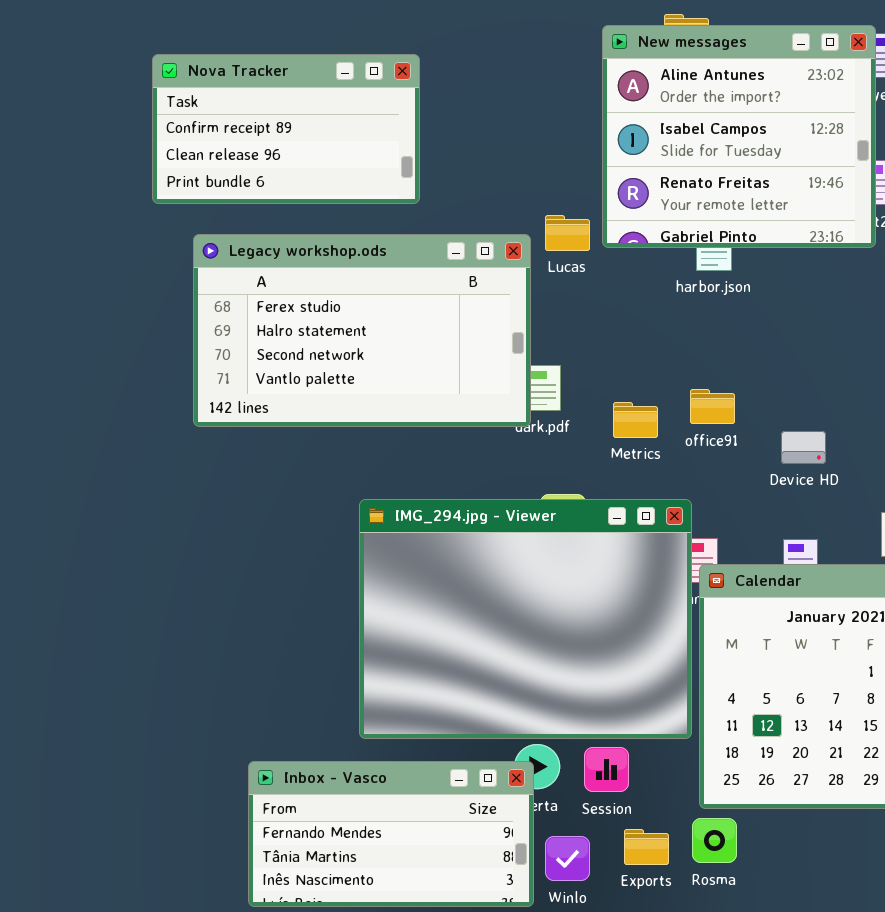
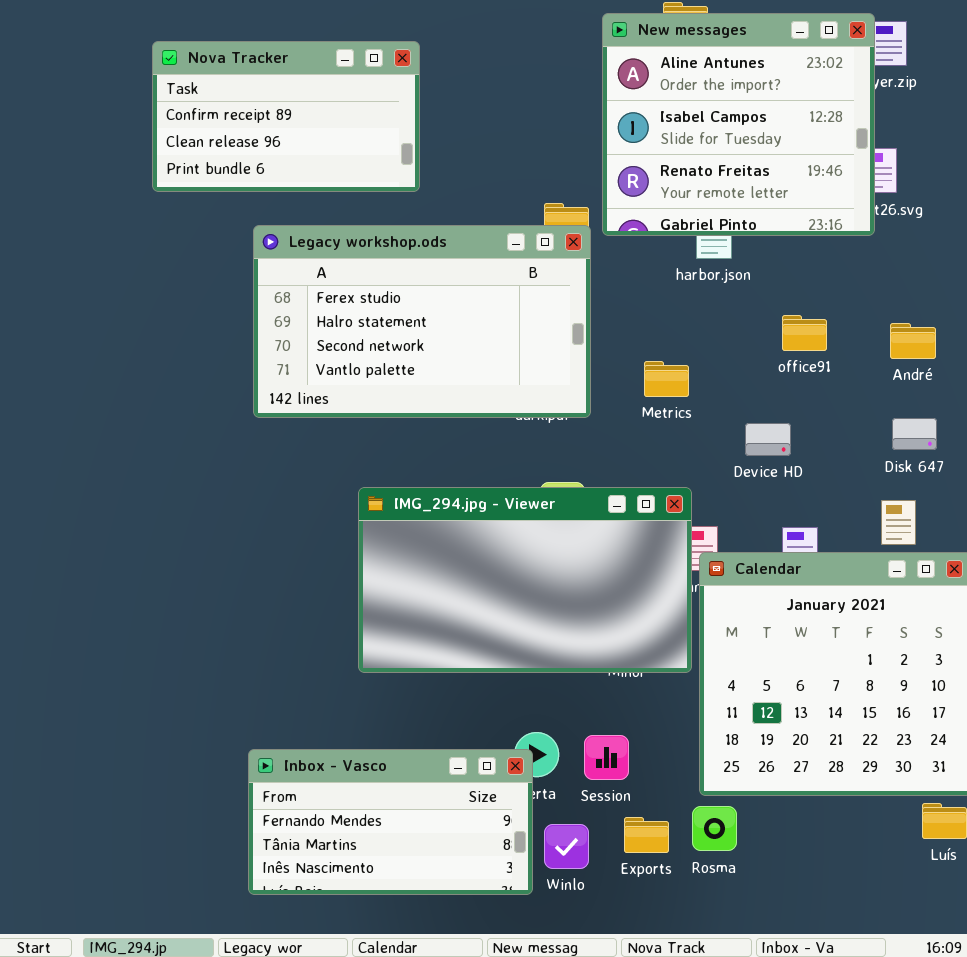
Legacy workshop.ods: [193,234,531,427] -> [253,225,591,418], moved
office91: [690,389,735,424] -> [782,315,827,351], moved
Metrics: [613,402,658,438] -> [644,361,689,397], moved
Device HD: [781,431,826,464] -> [745,423,791,456], moved
IMG_294.jpg - Viewer: [359,499,692,739] -> [358,487,692,673], resized

